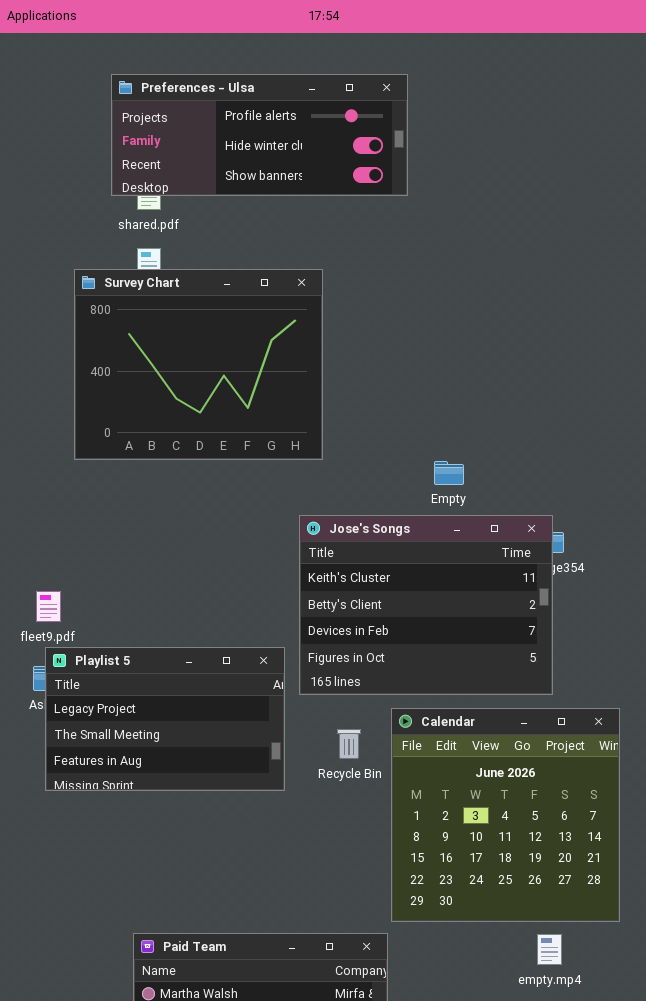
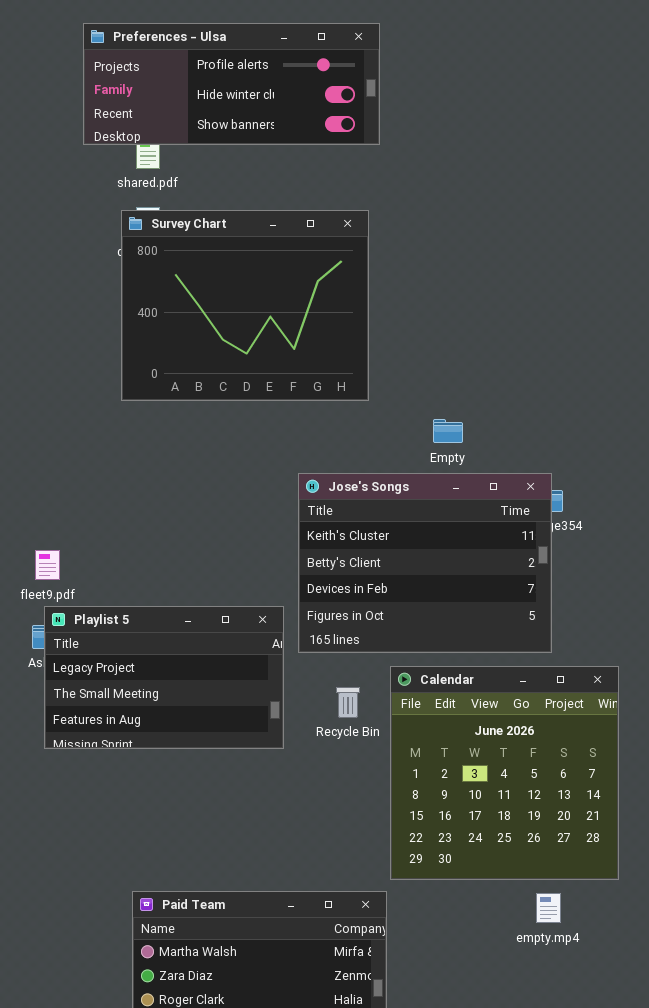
Preferences - Ulsa: [111,74,408,196] -> [83,23,380,145], moved
Survey Chart: [74,269,323,460] -> [121,210,369,401], moved

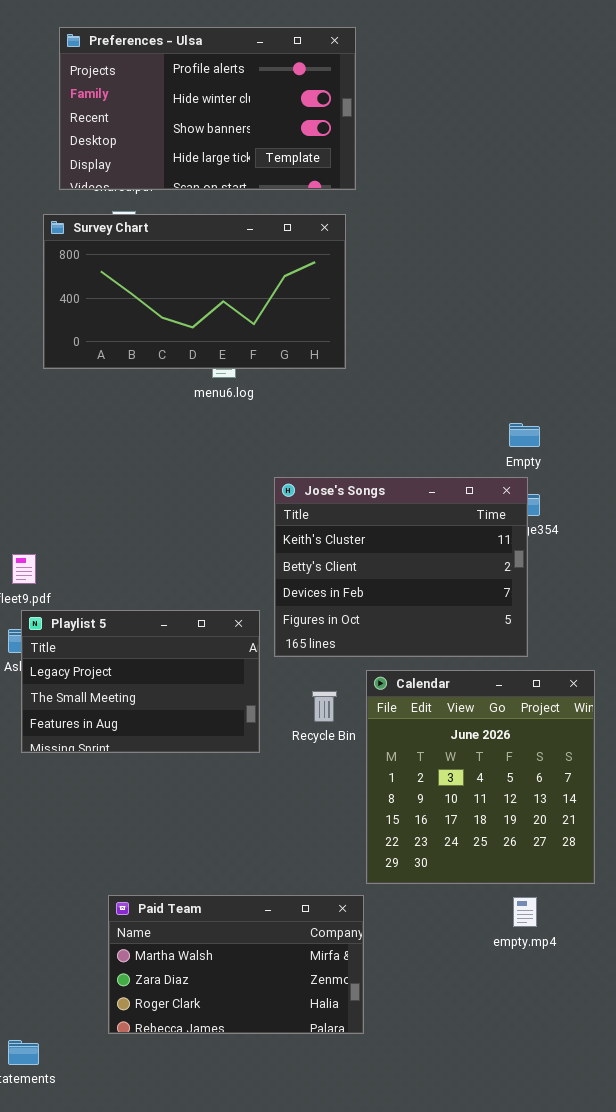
Preferences - Ulsa: [83,23,380,145] -> [59,27,356,190], resized
Survey Chart: [121,210,369,401] -> [43,214,346,369], resized
Empty: [433,419,463,443] -> [509,423,540,447], moved

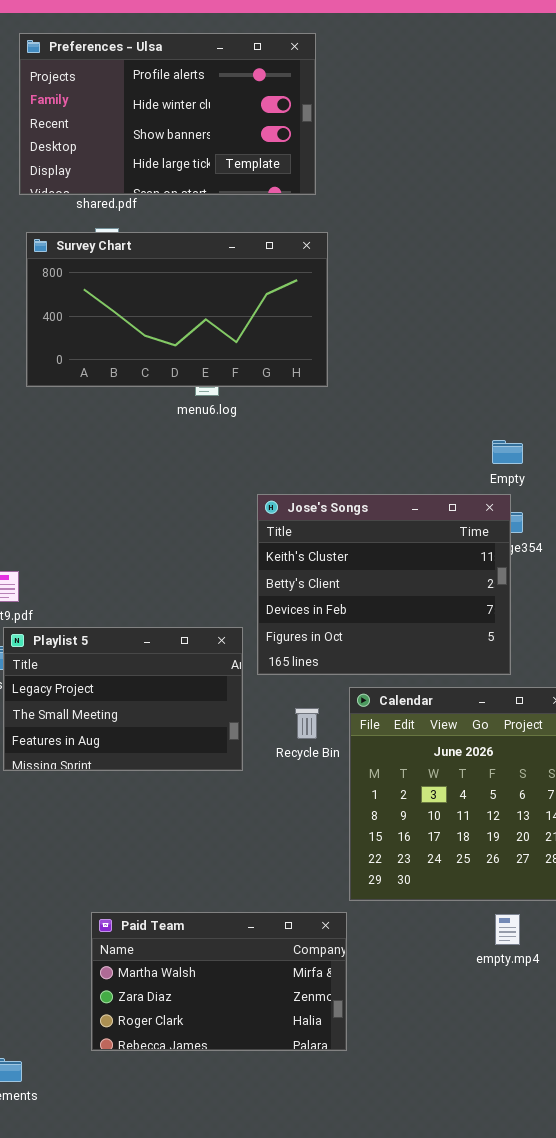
Preferences - Ulsa: [59,27,356,190] -> [19,33,316,195], moved

